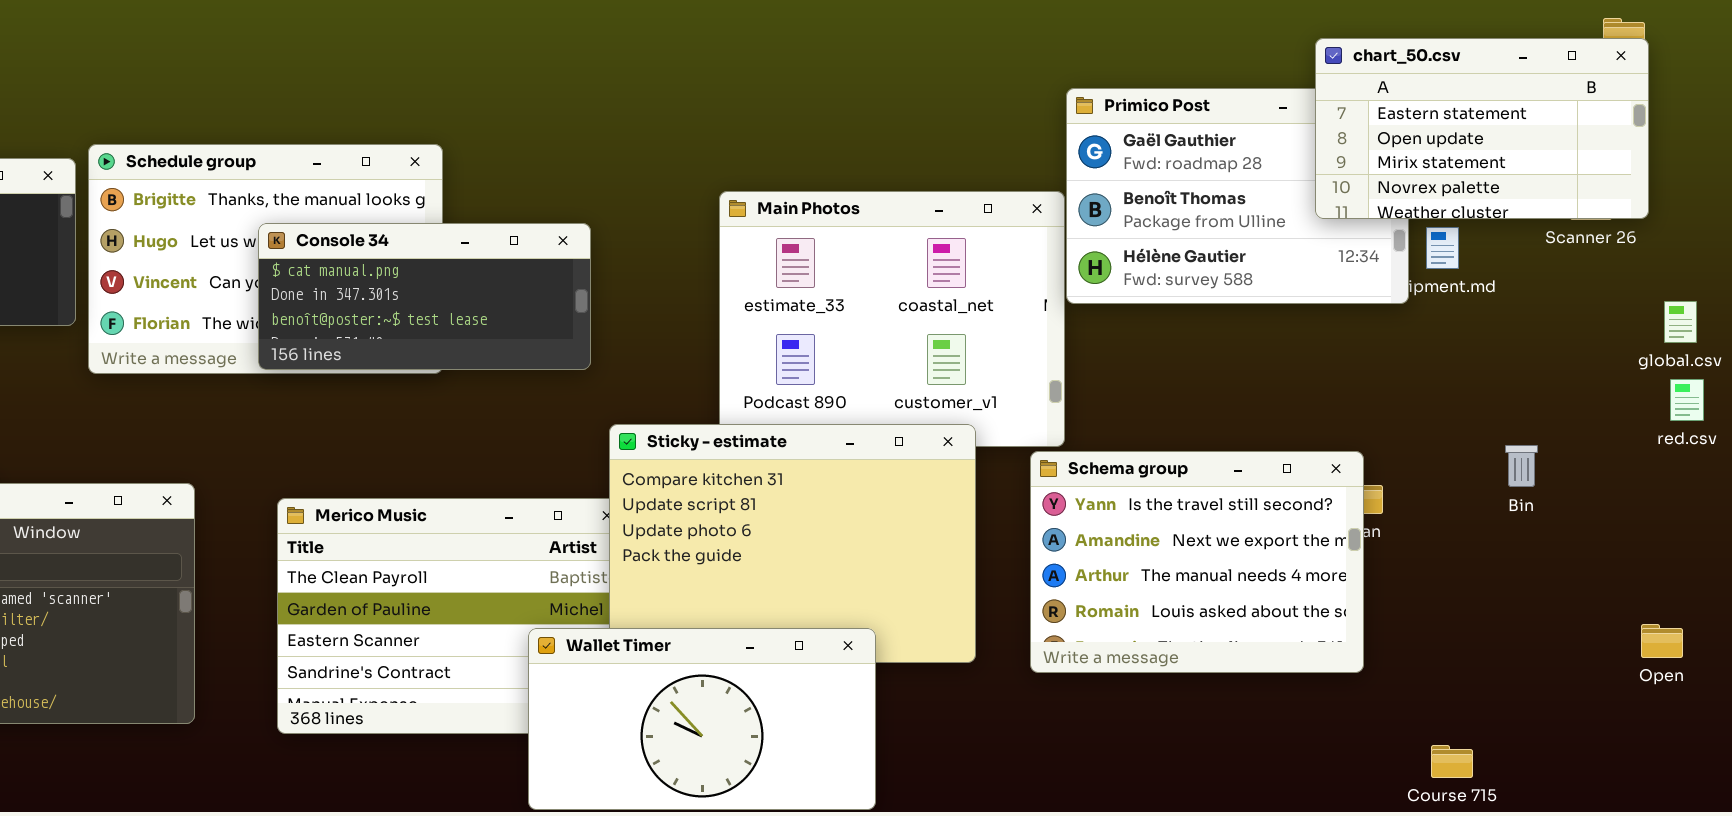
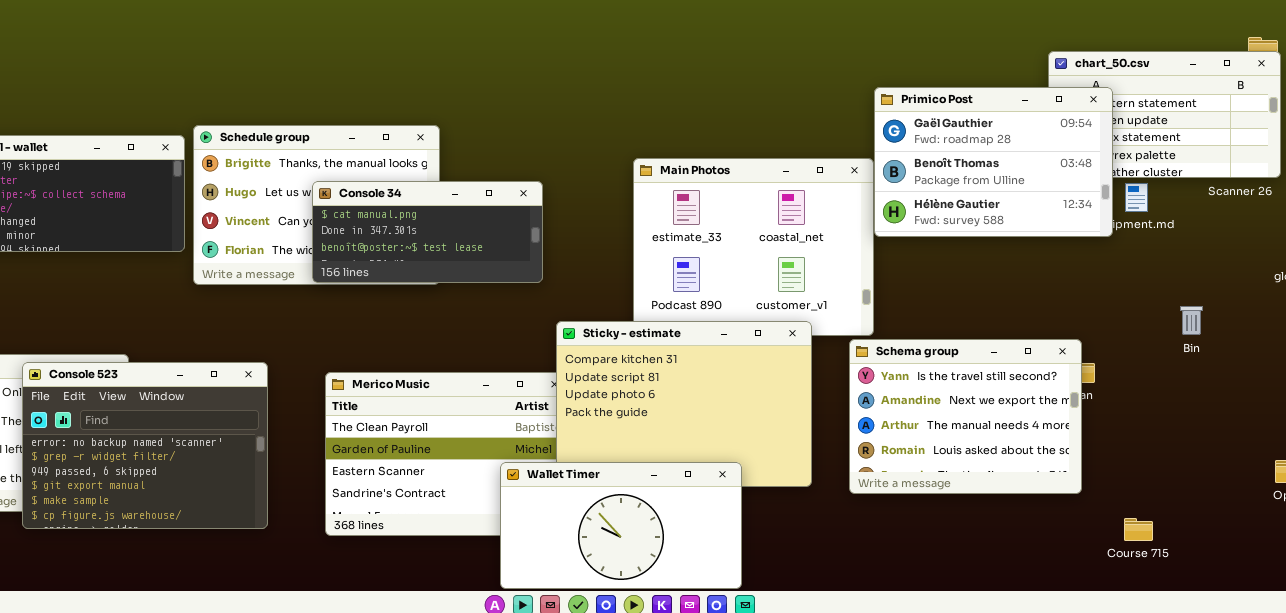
Primico Post: [1066,88,1409,304] -> [874,87,1113,237], raised
Bin: [1505,445,1538,487] -> [1180,306,1203,335], moved
Course 715: [1431,745,1473,778] -> [1124,518,1153,541], moved

